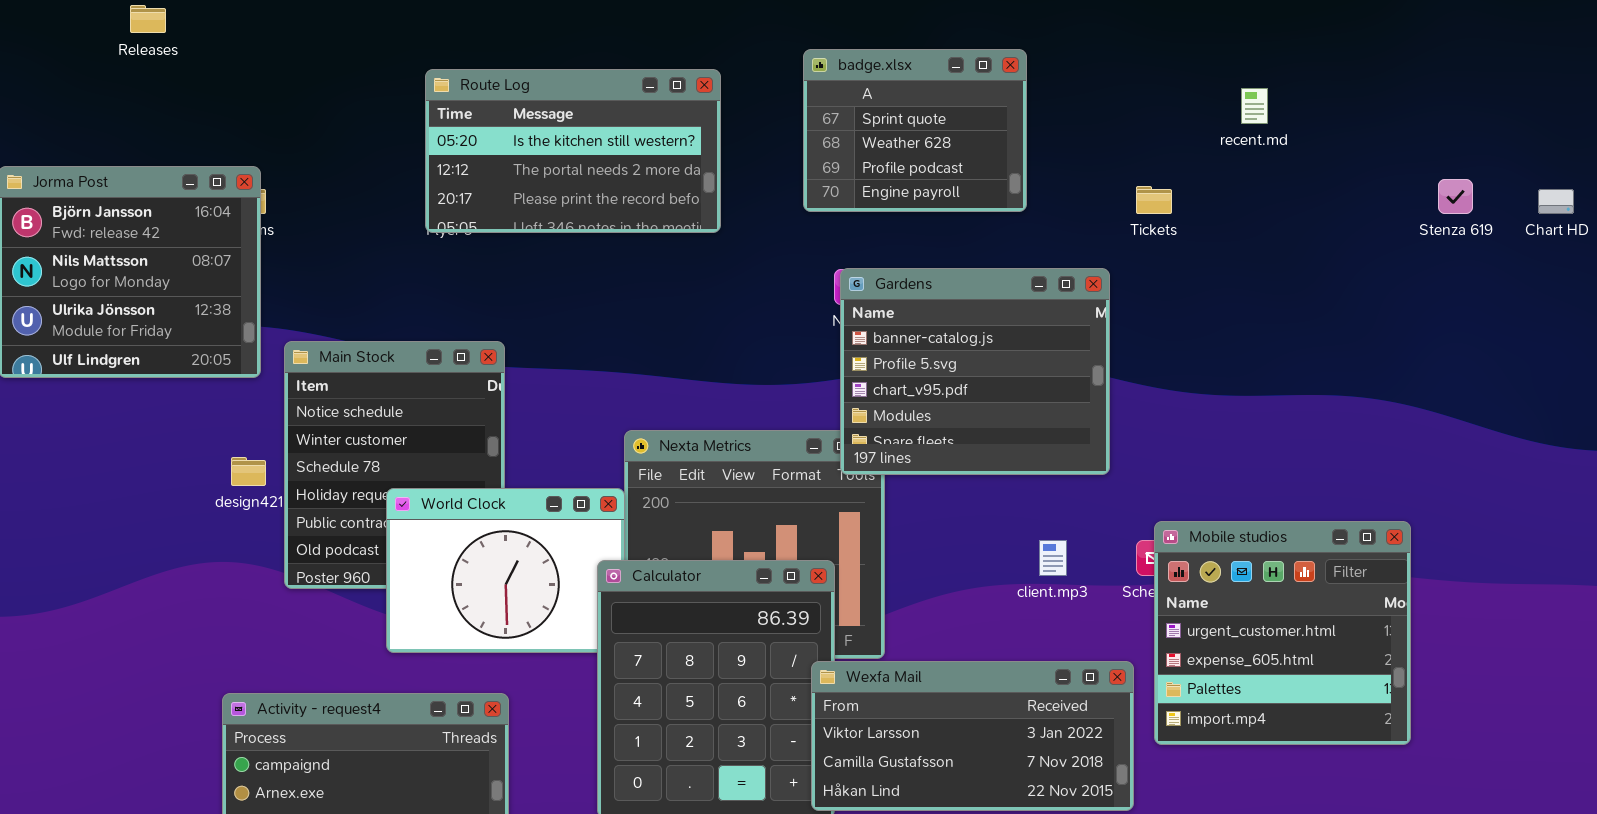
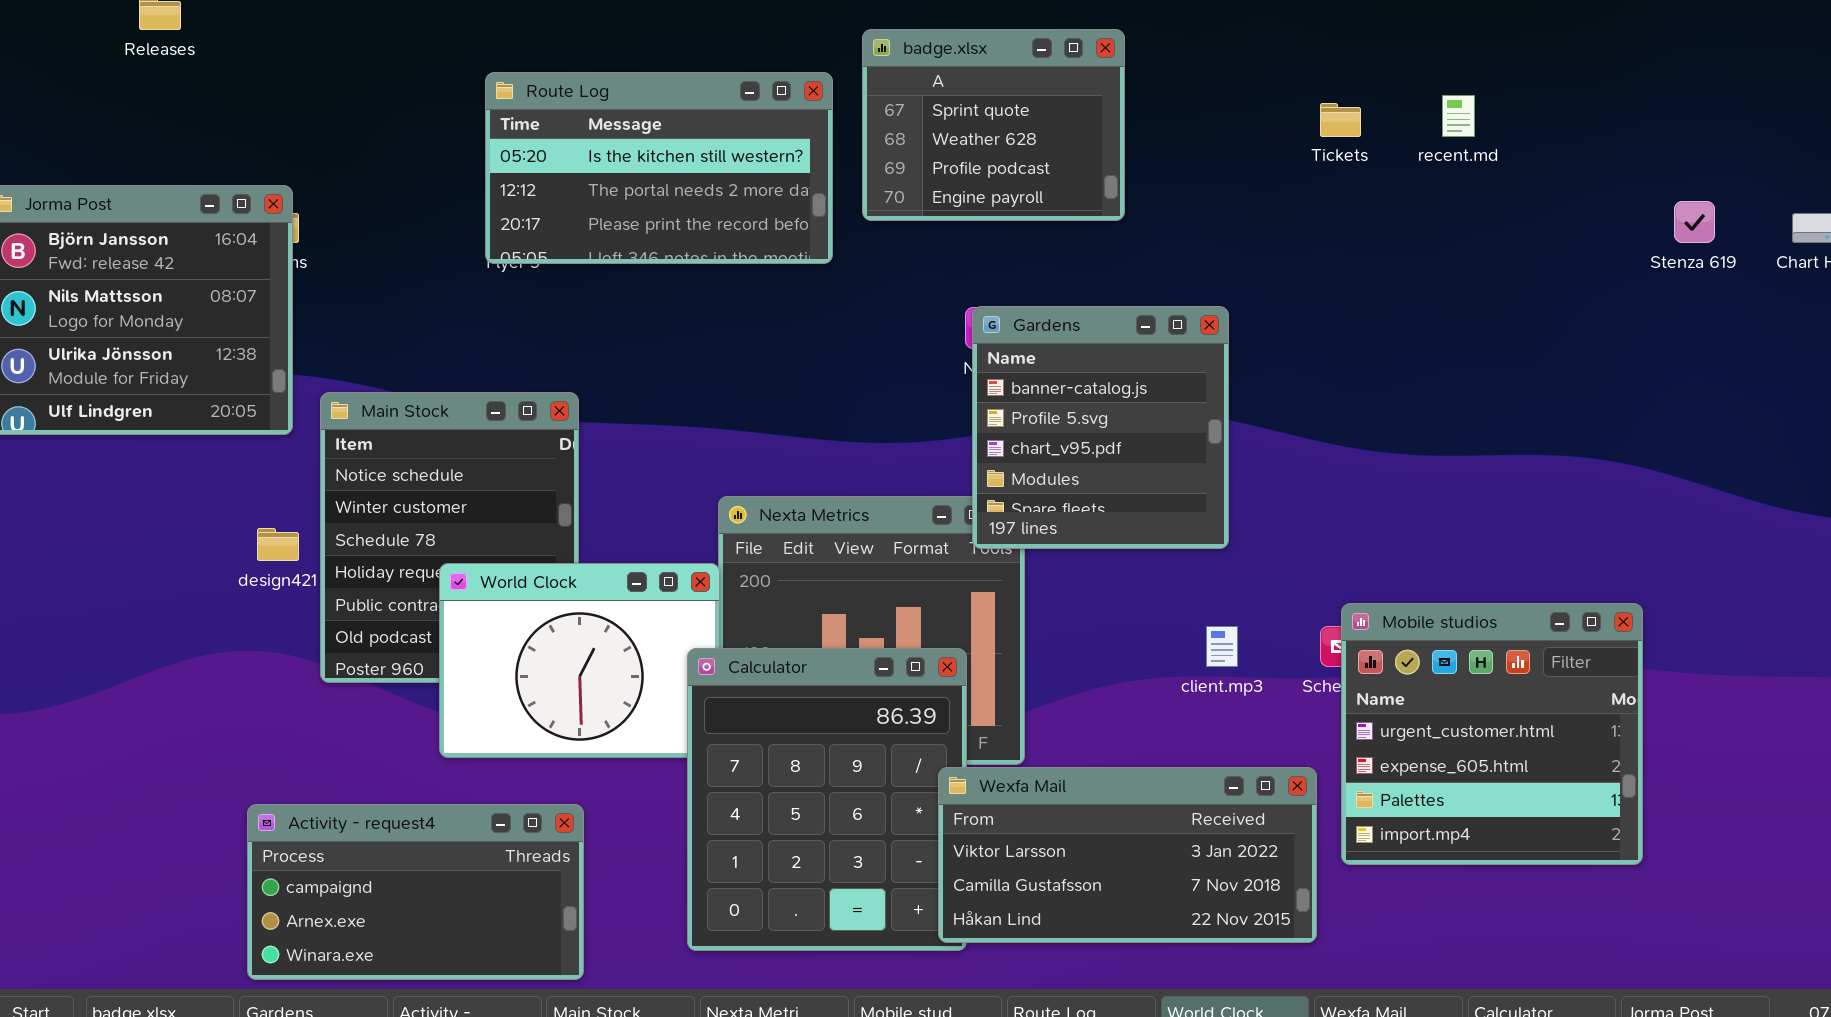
badge.xlsx: [803,49,1027,212] -> [862,29,1125,221], moved
Tickets: [1136,186,1172,214] -> [1320,103,1361,137], moved
Gardens: [840,268,1110,475] -> [972,306,1229,549], resized

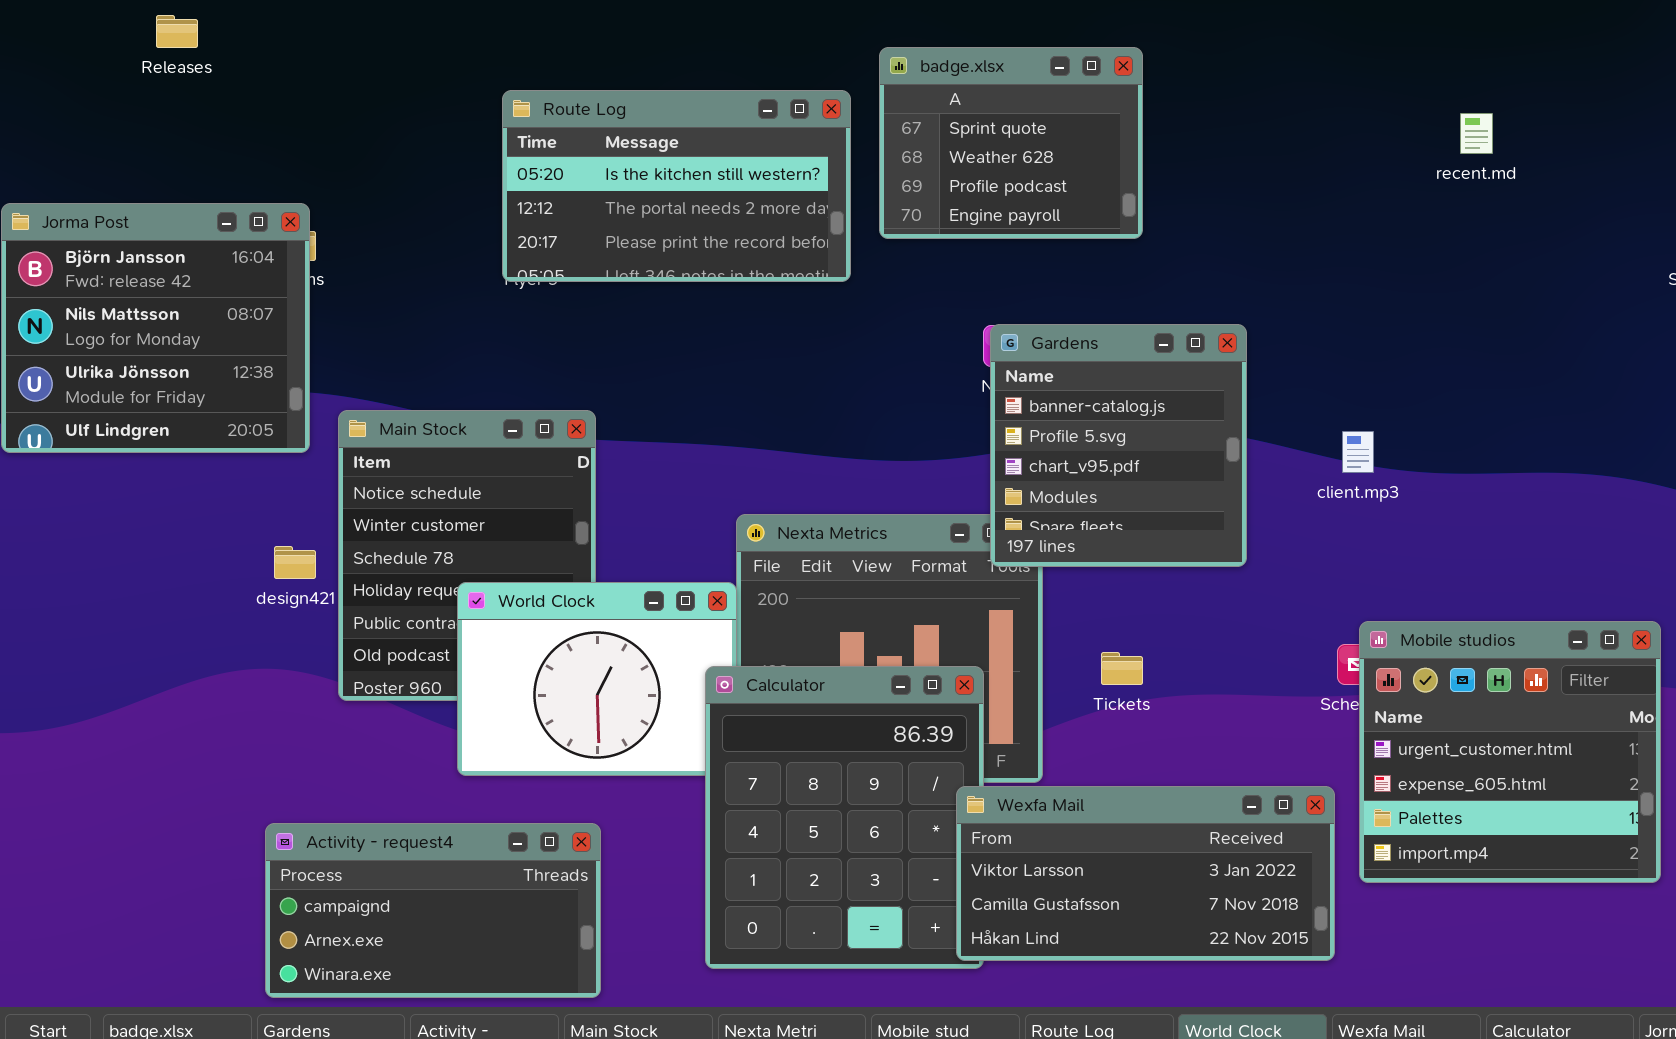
Tickets: [1320,103,1361,137] -> [1101,652,1143,685], moved
client.mp3: [1206,626,1238,667] -> [1342,431,1374,473], moved

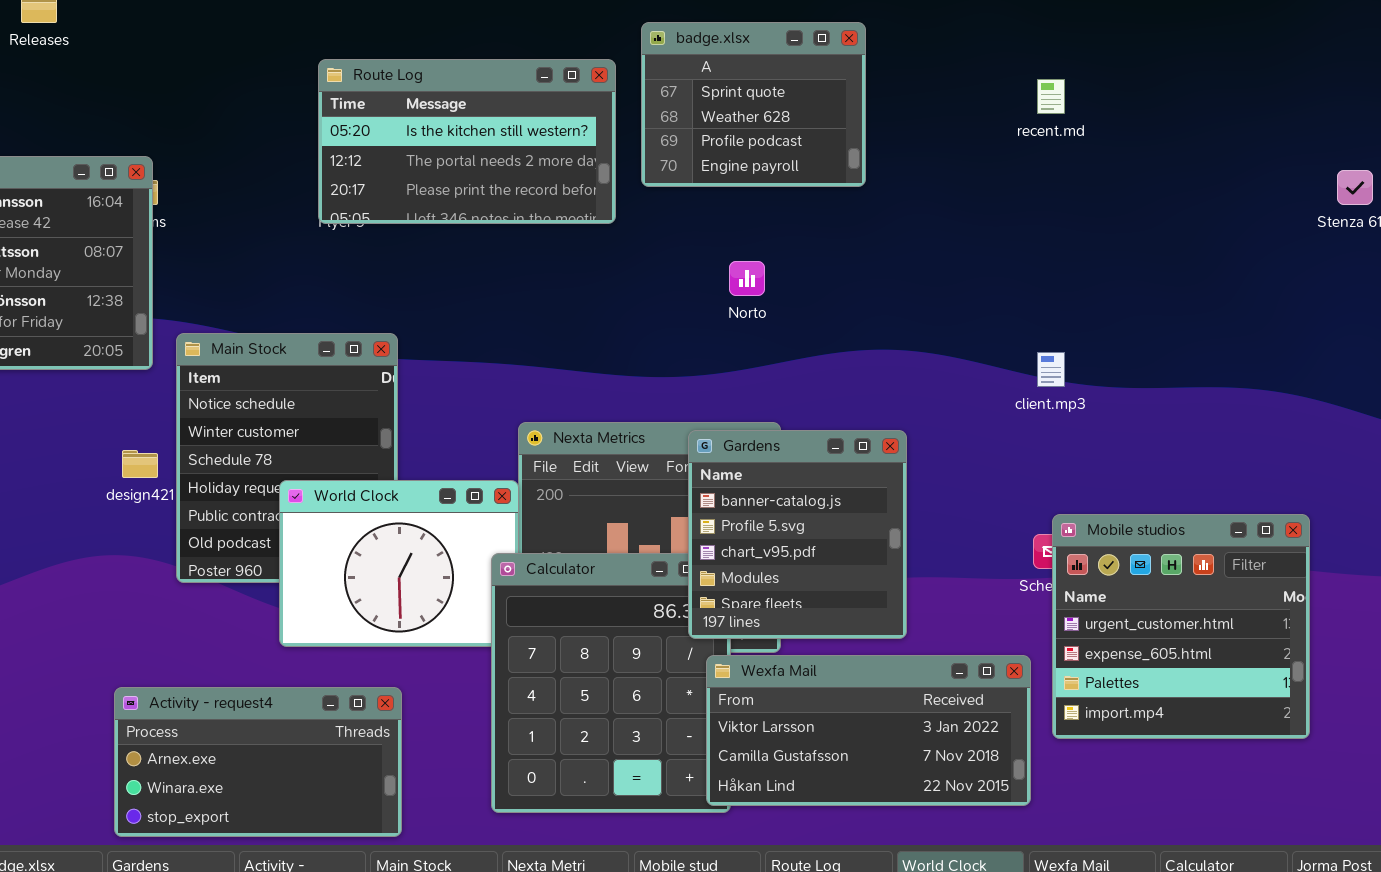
recent.md: [1460,113,1493,154] -> [1037,79,1065,114], moved
Gardens: [990,324,1247,567] -> [688,430,907,639], moved
Activity - request4: [265,823,601,998] -> [114,687,402,837], scrolled down 1 row

